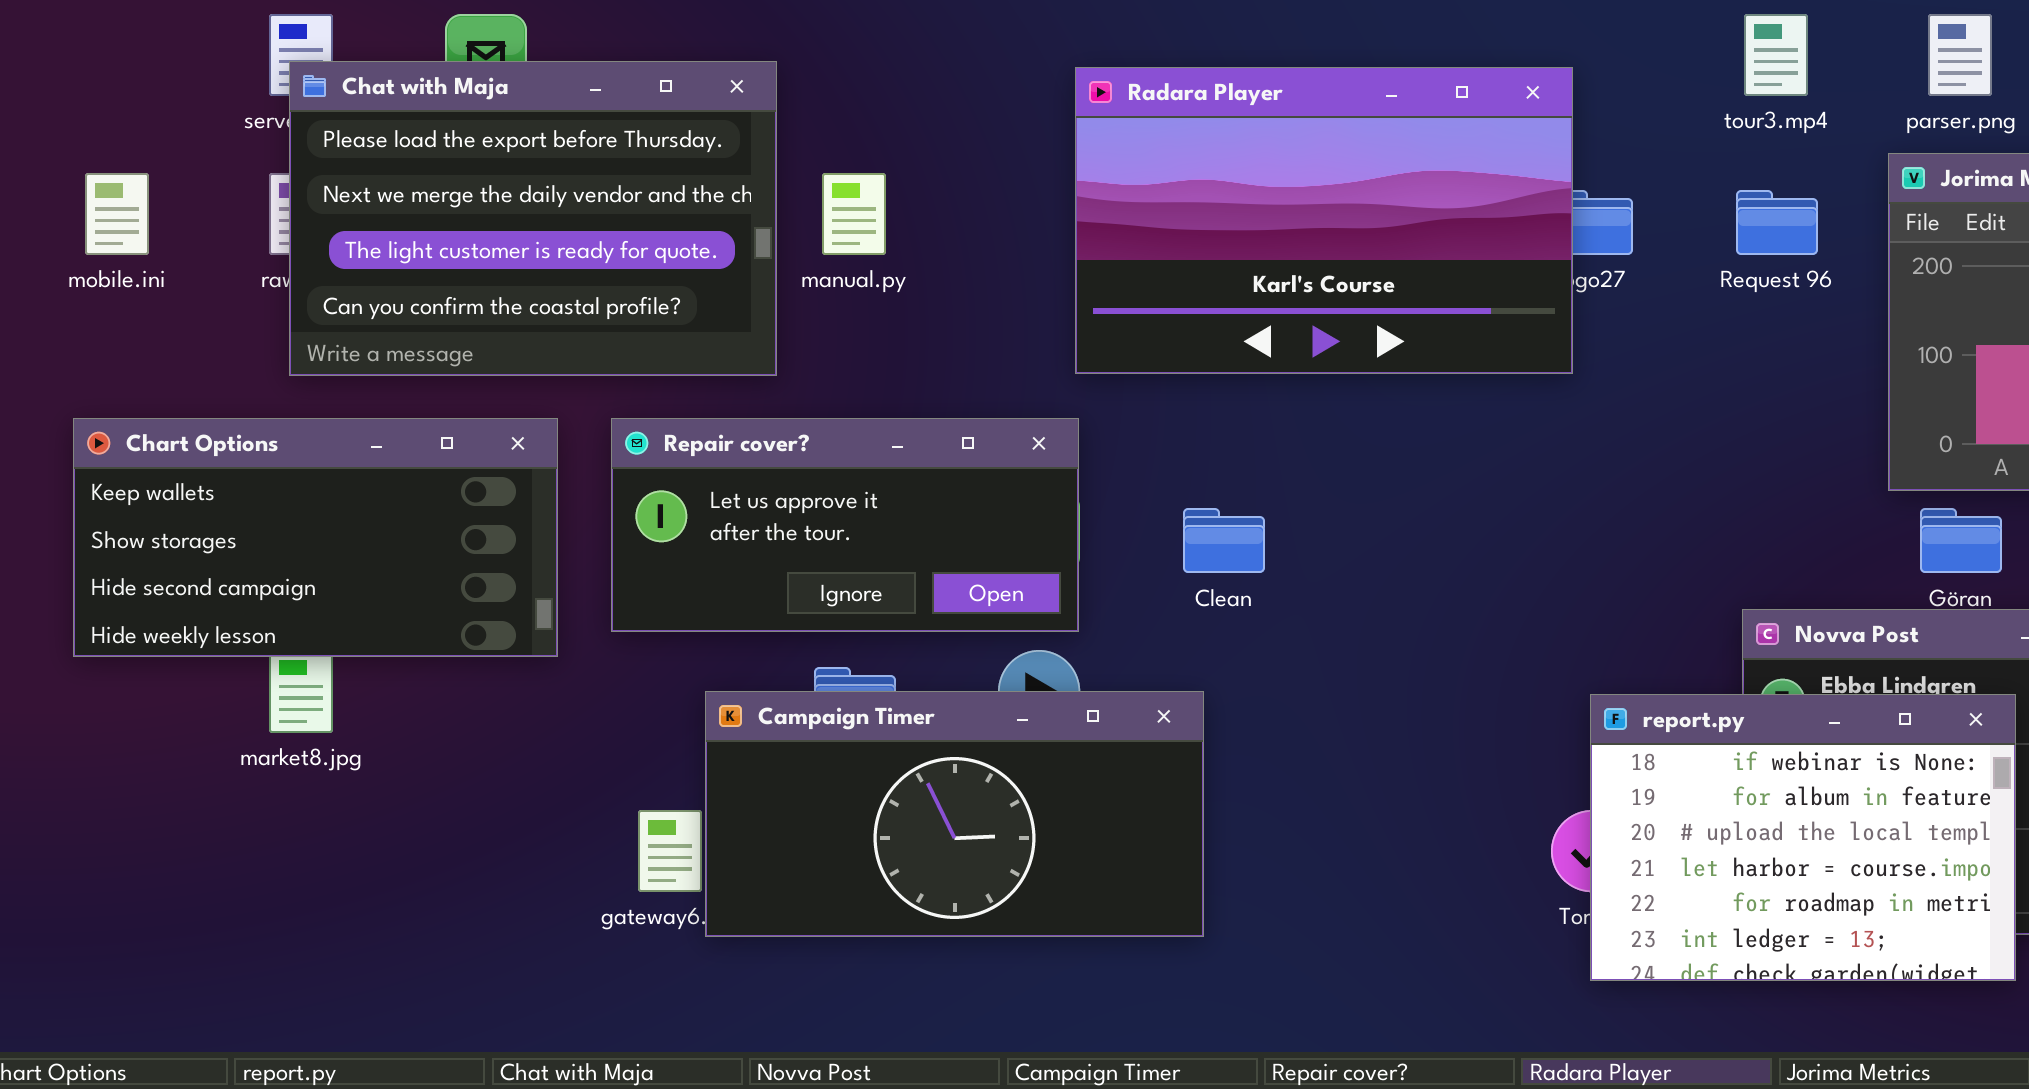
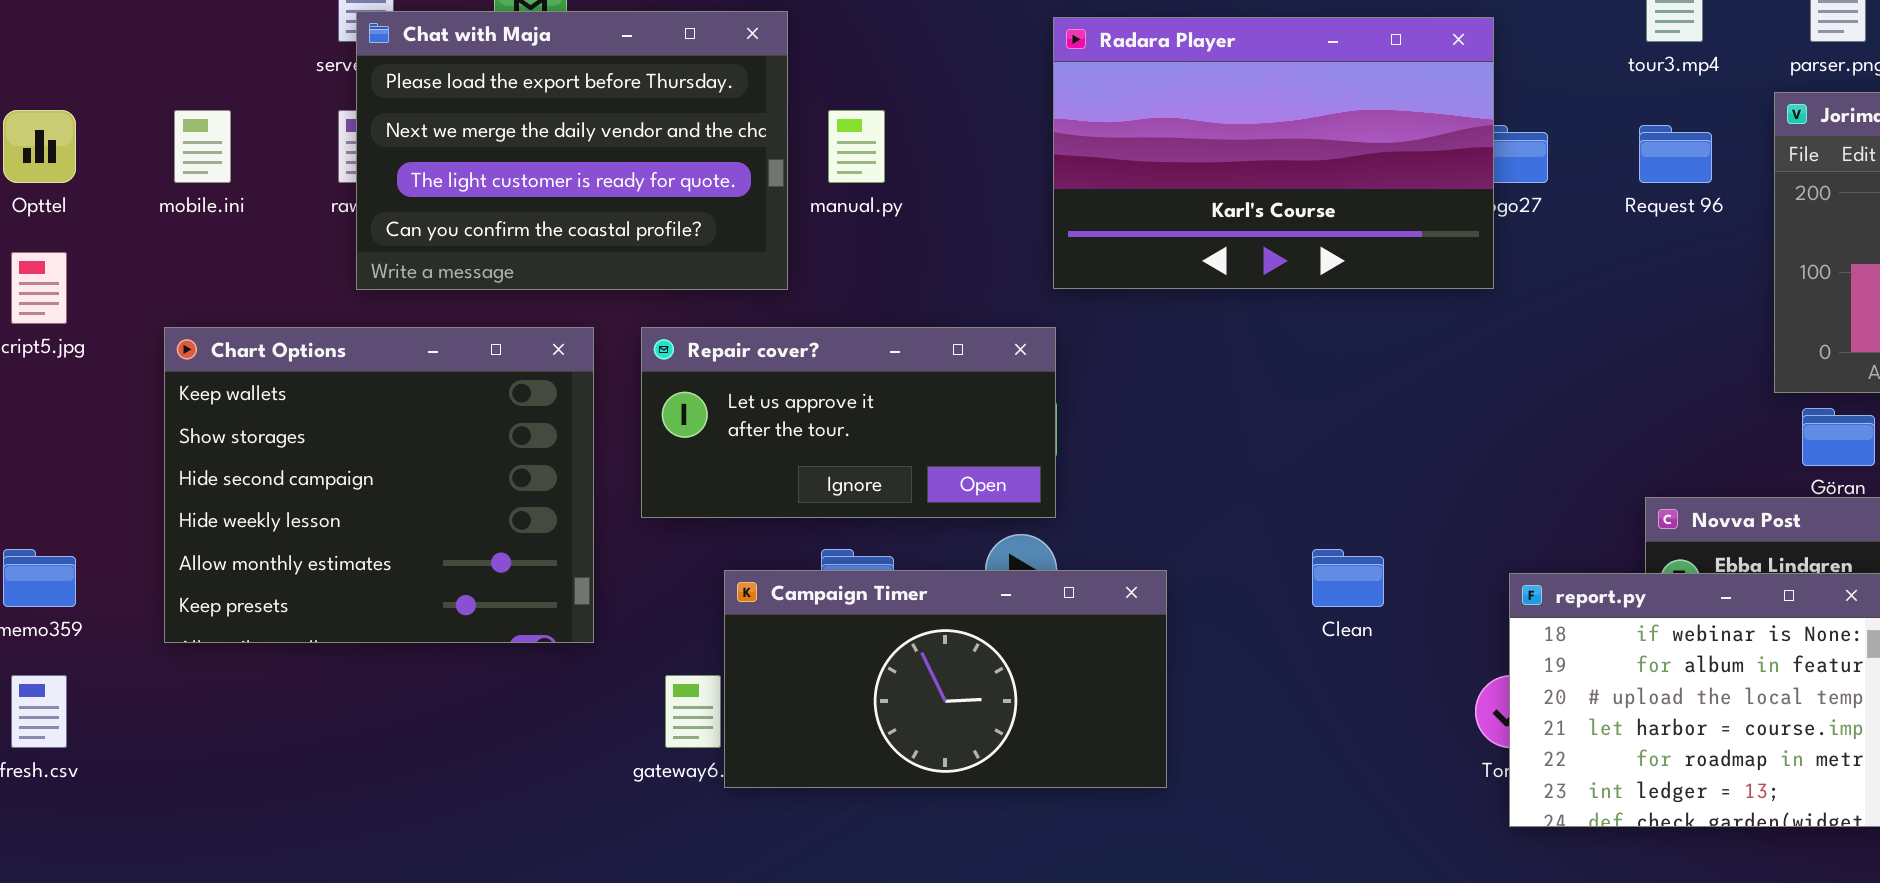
Chart Options: [73,418,558,657] -> [164,327,594,643], resized
Clean: [1183,508,1265,573] -> [1312,549,1384,607], moved

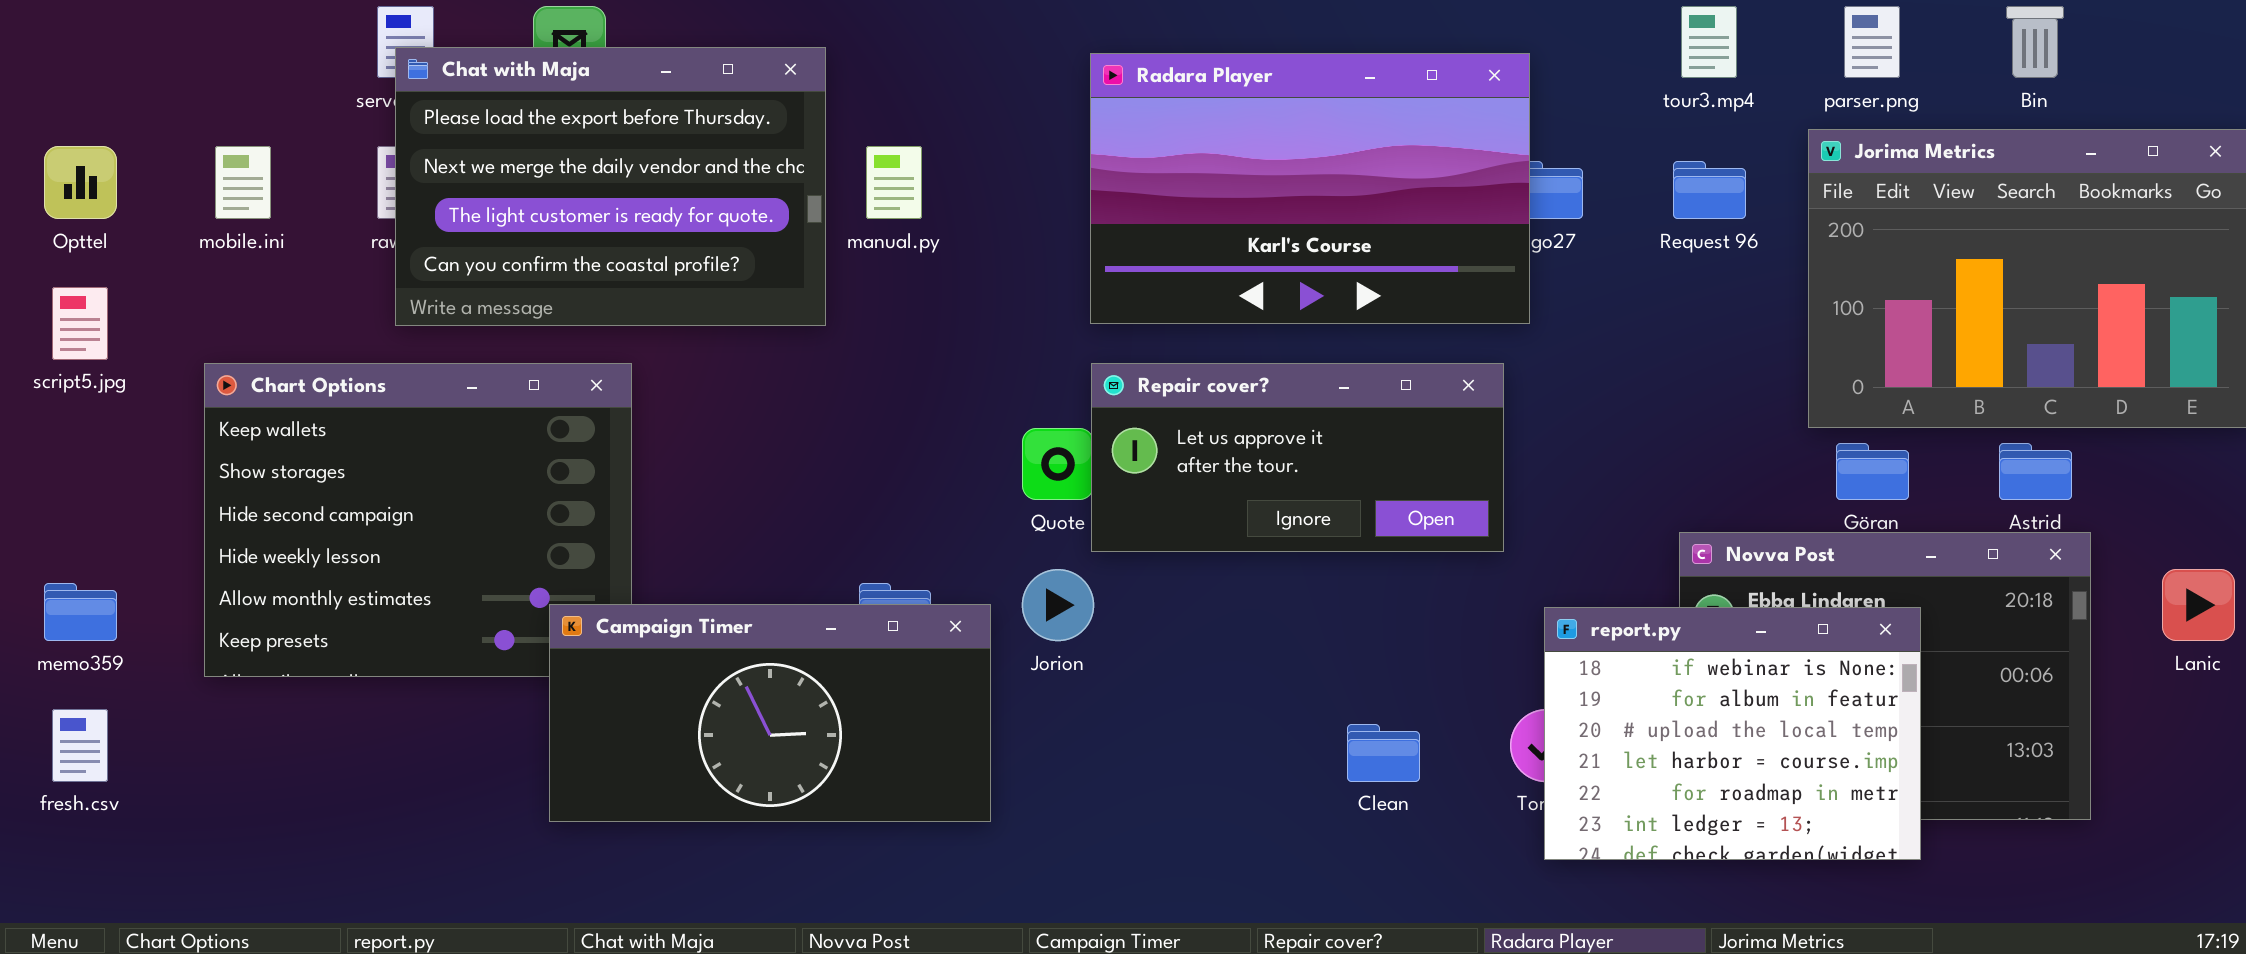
Repair cover?: [641,327,1056,518] -> [1091,363,1504,552], moved
Clean: [1312,549,1384,607] -> [1347,724,1420,782], moved
Campaign Timer: [724,570,1167,788] -> [549,604,991,822], moved

